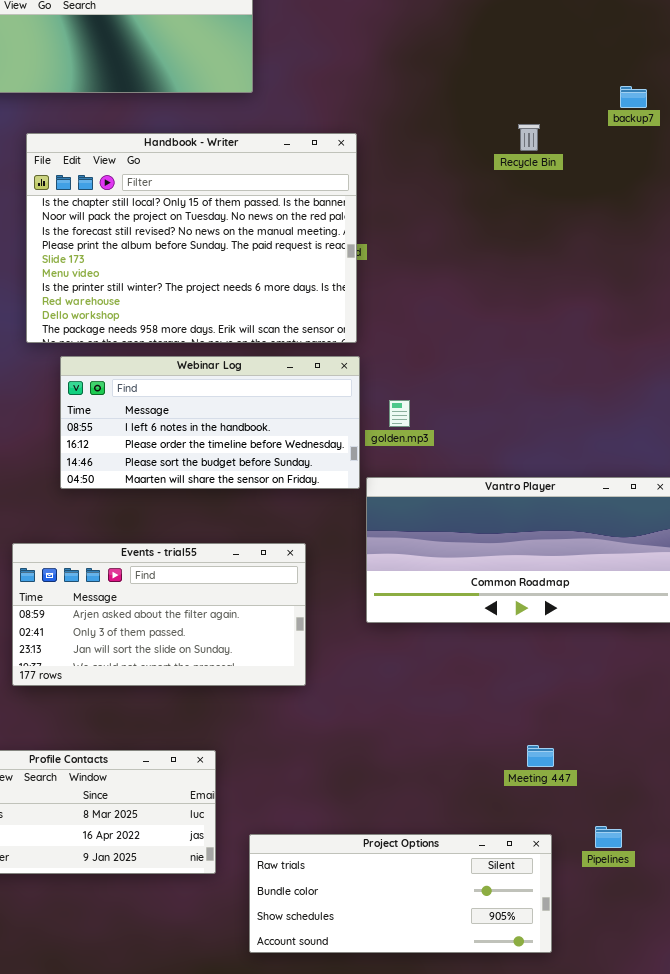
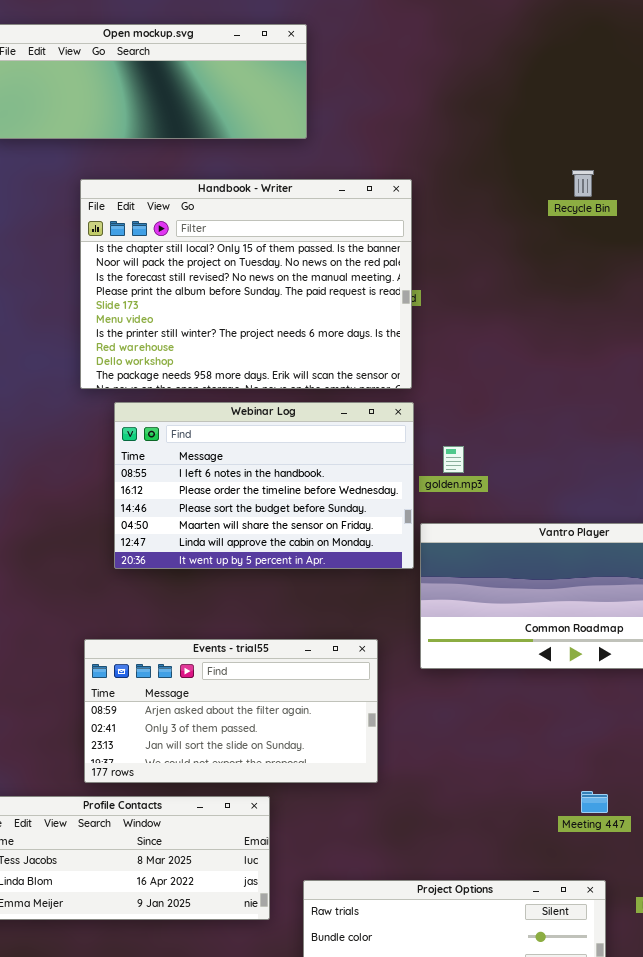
Webinar Log: [60,356,360,489] -> [114,402,414,569], resized
Events - trial55: [12,543,306,686] -> [84,639,378,783], moved

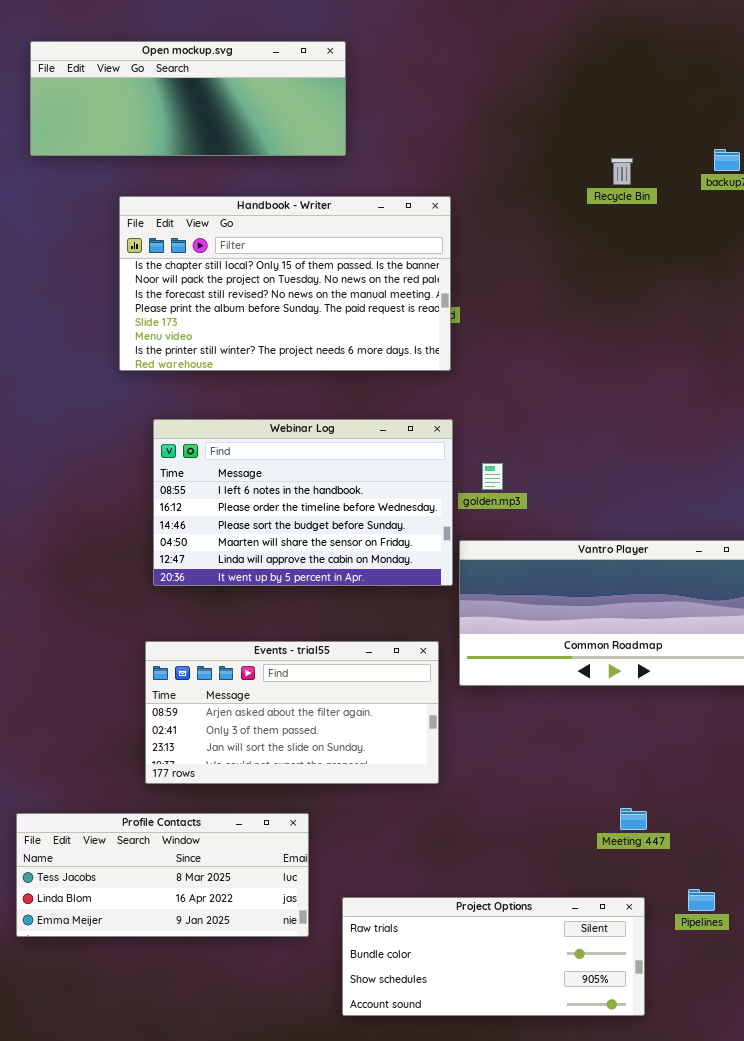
Recycle Bin: [572,170,594,197] -> [611,158,633,185], moved
Handbook - Writer: [80,179,412,389] -> [119,196,451,371], resized
Events - trial55: [84,639,378,783] -> [145,641,439,784], moved

